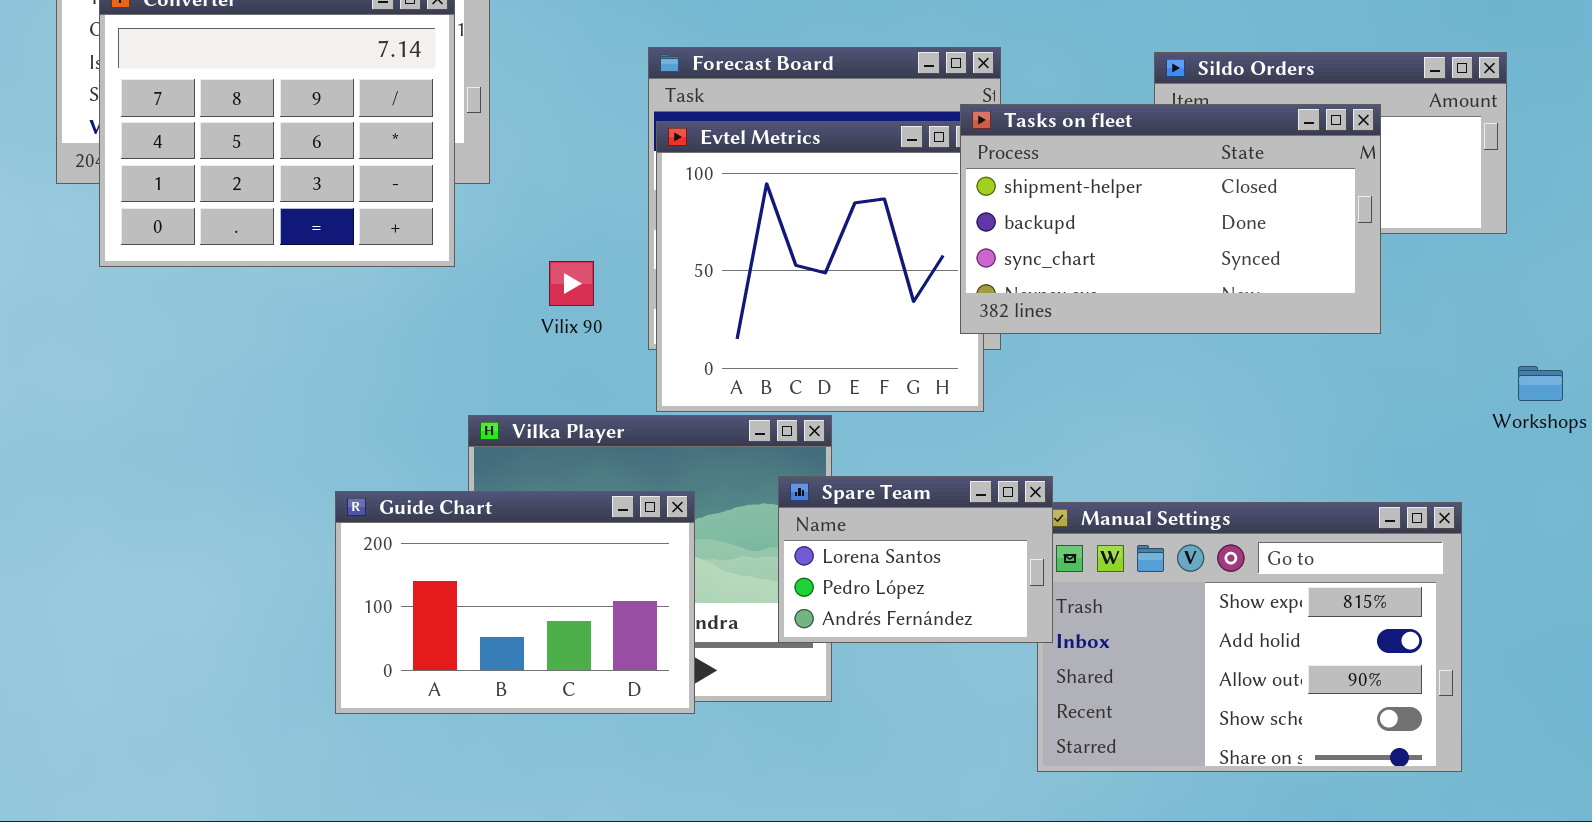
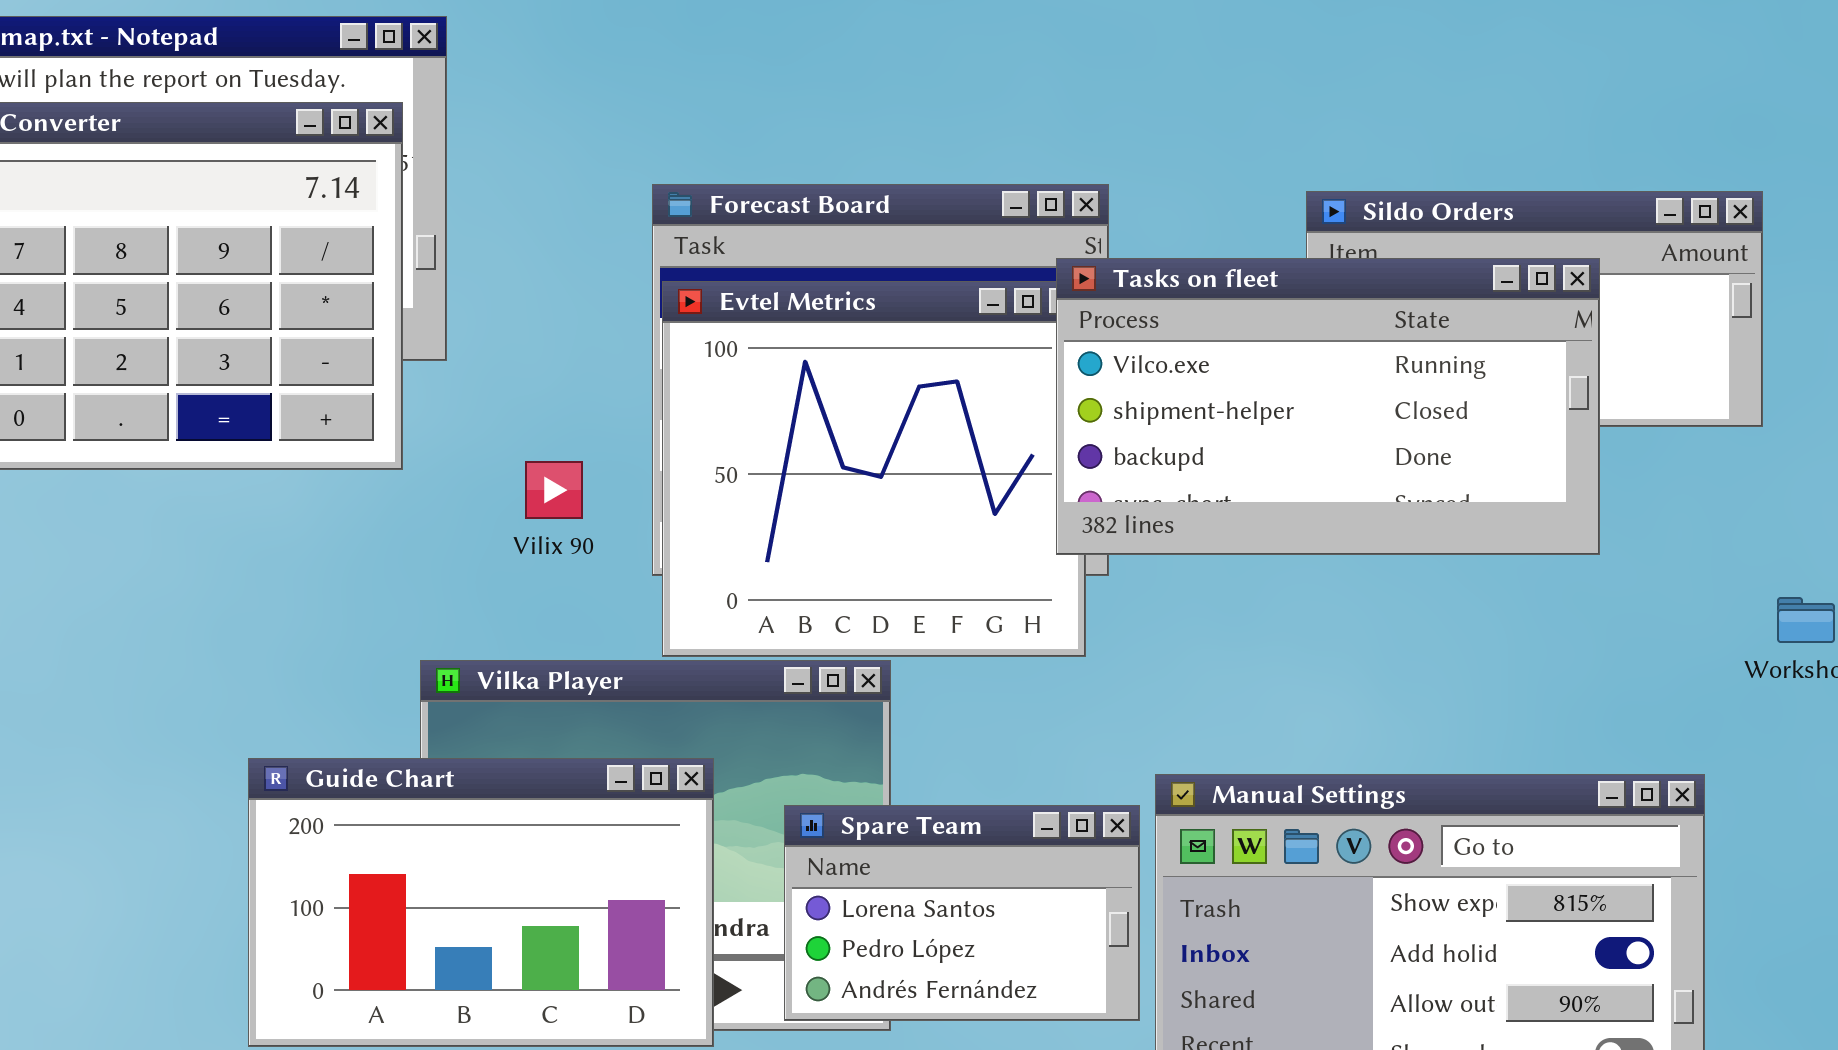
Tasks on fleet: [960,104,1381,334] -> [1056,258,1600,555], scrolled up 1 row
Spare Team: [778,476,1053,643] -> [784,805,1140,1021], moved

